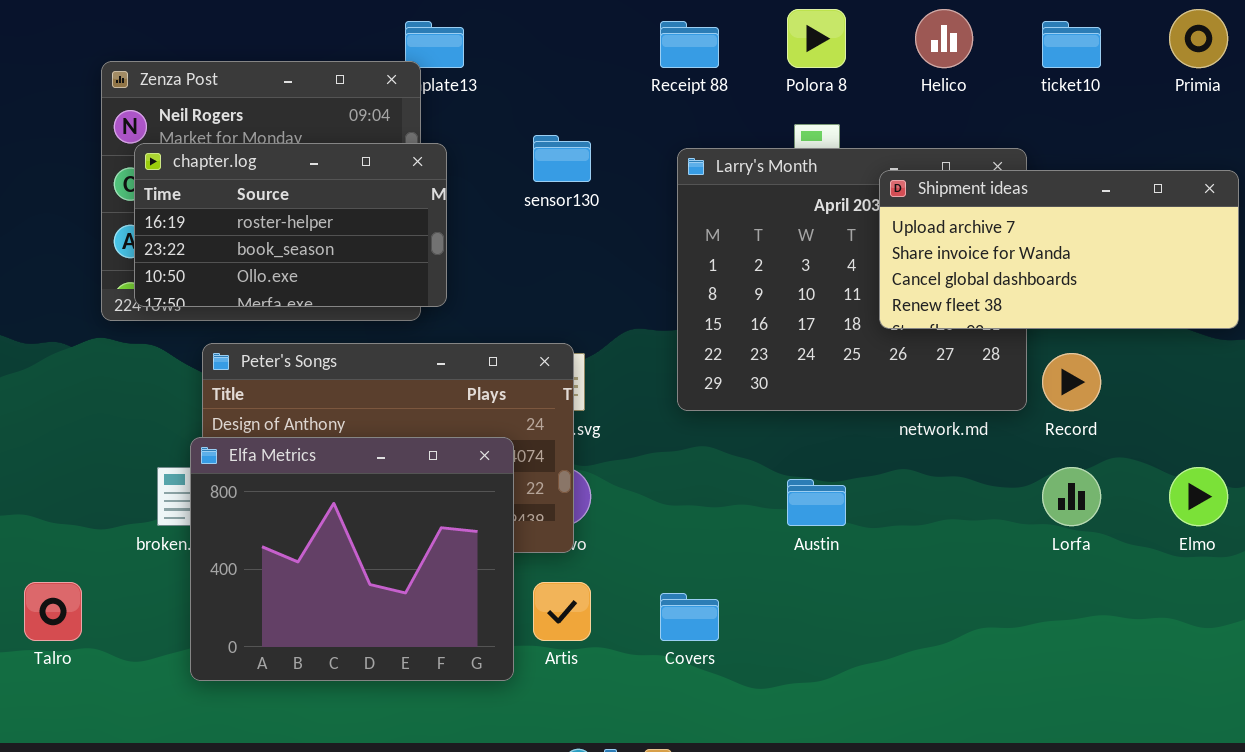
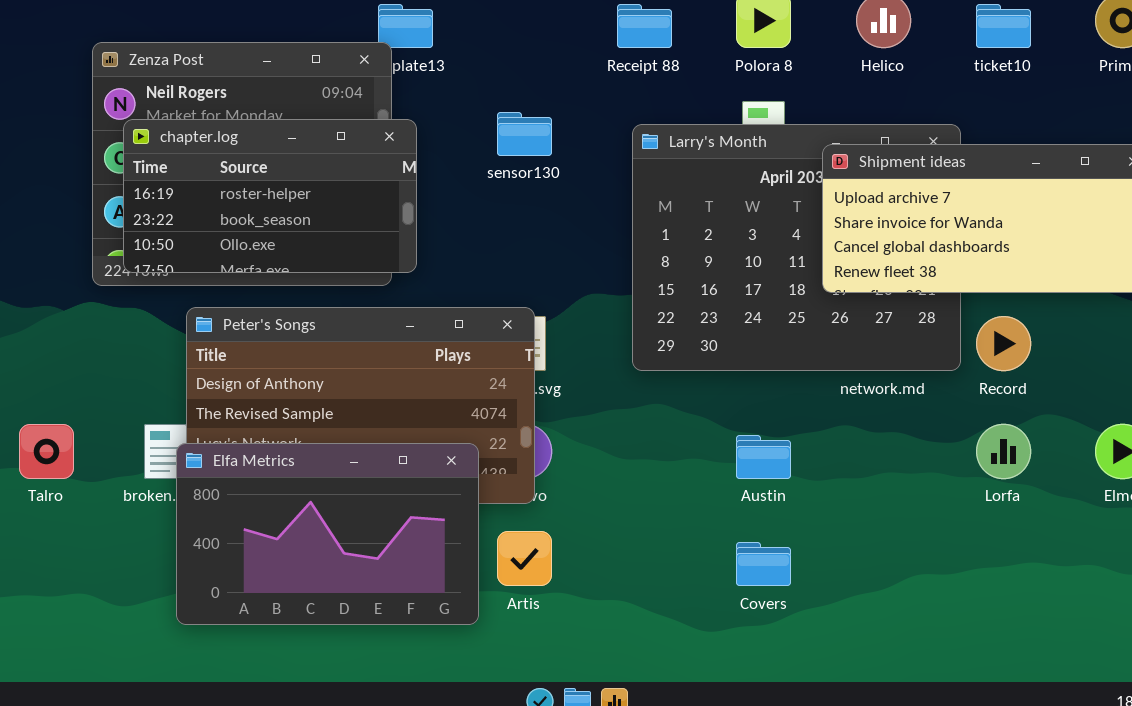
Elfa Metrics: [190,437,514,681] -> [176,443,479,625], resized
Talro: [24,582,82,641] -> [19,424,74,479], moved
Covers: [660,593,719,641] -> [736,542,791,586], moved

